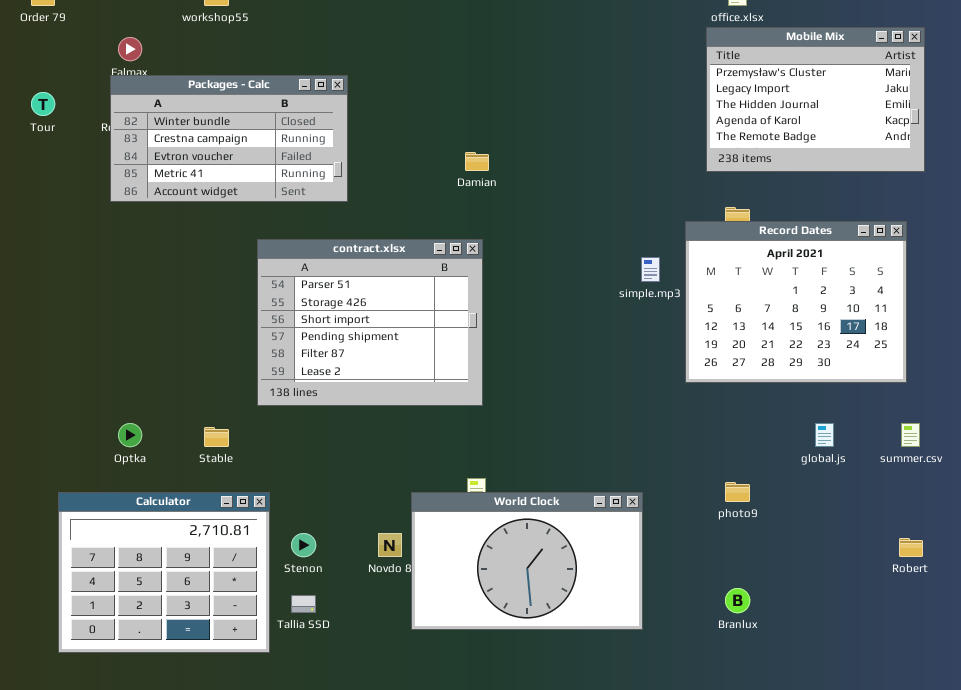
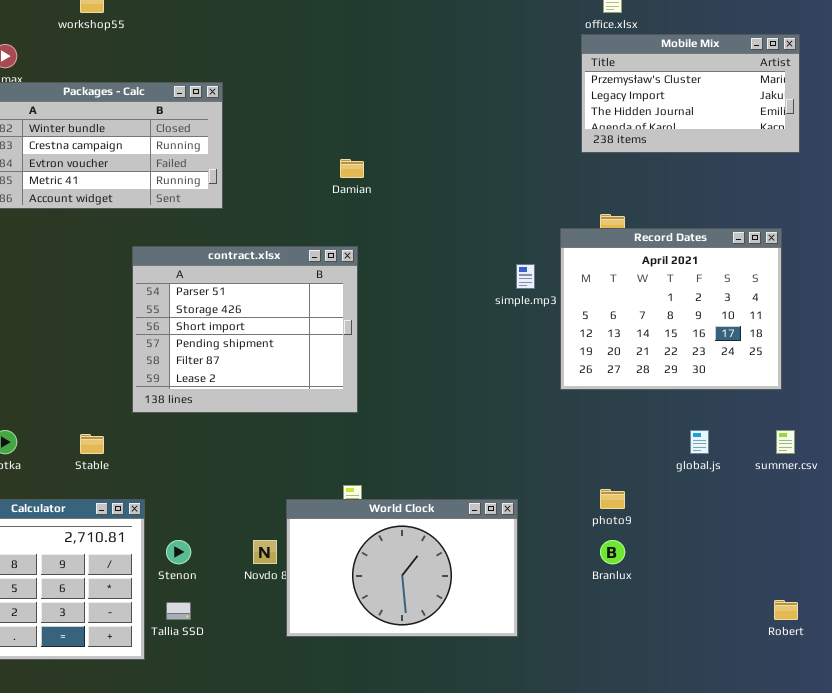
Mobile Mix: [706,27,925,172] -> [581,34,800,153], resized
Robert: [899,538,923,557] -> [774,600,798,620], moved
Branlux: [725,588,750,613] -> [600,540,625,564], moved

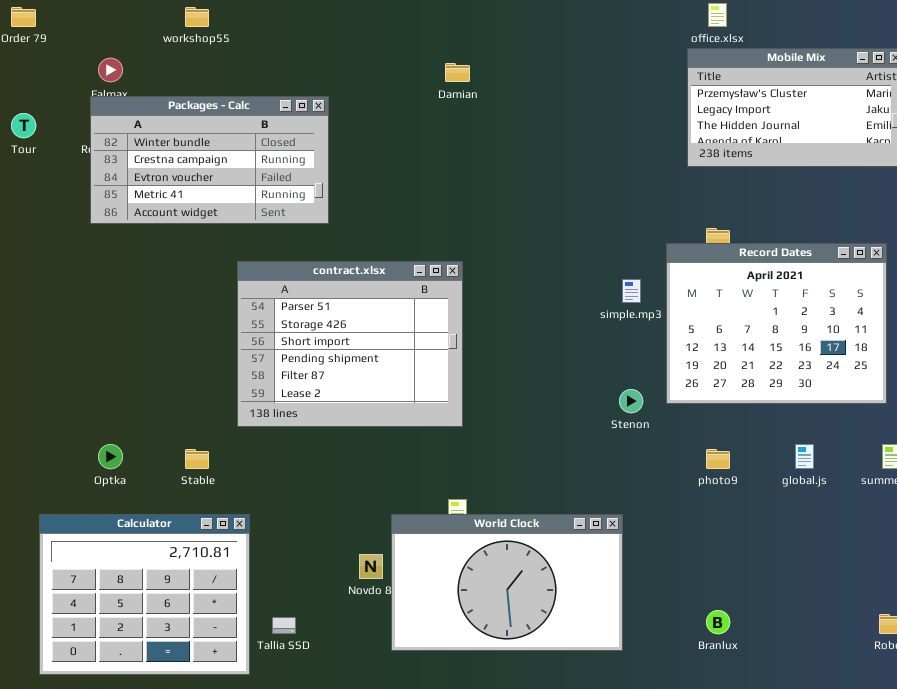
Damian: [340,159,364,178] -> [445,63,470,82], moved
photo9: [600,489,625,509] -> [706,449,730,469], moved
Stenon: [166,540,191,564] -> [619,389,643,413], moved
Branlux: [600,540,625,564] -> [706,610,730,634], moved

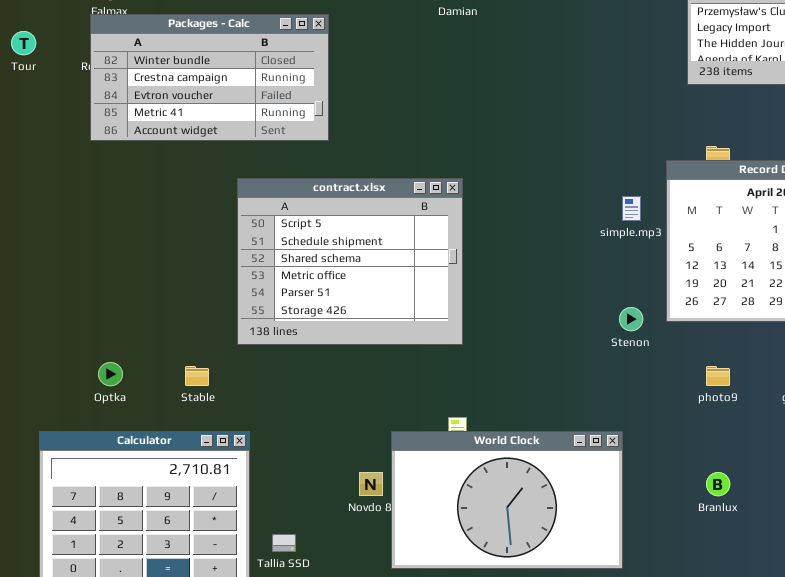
contract.xlsx: [237,261,463,427] -> [237,178,463,345], scrolled up 4 rows
Branlux: [706,610,730,634] -> [706,472,730,496], moved

